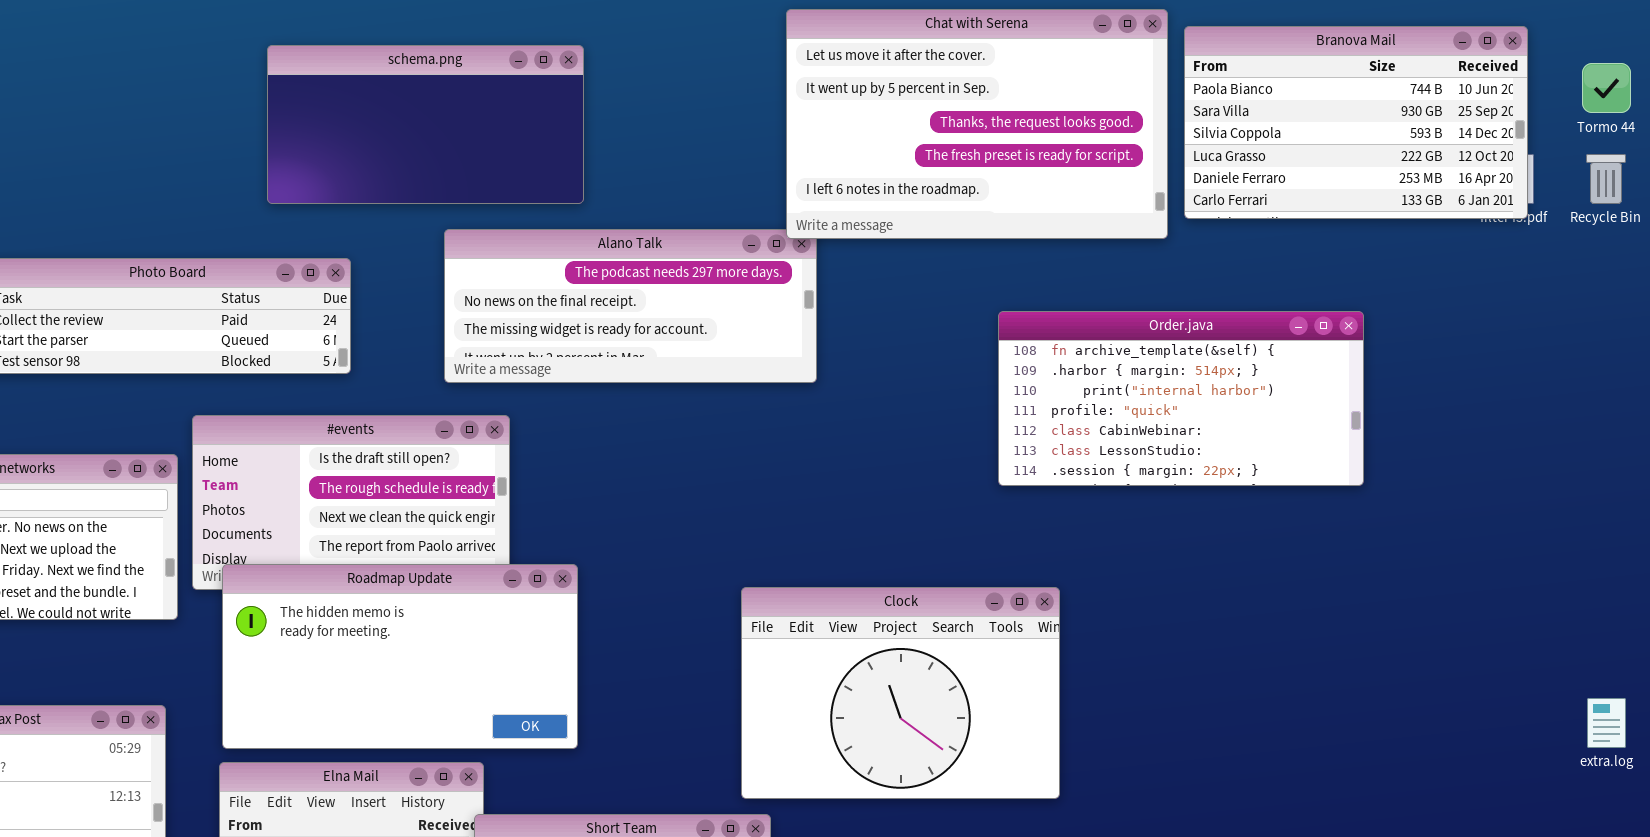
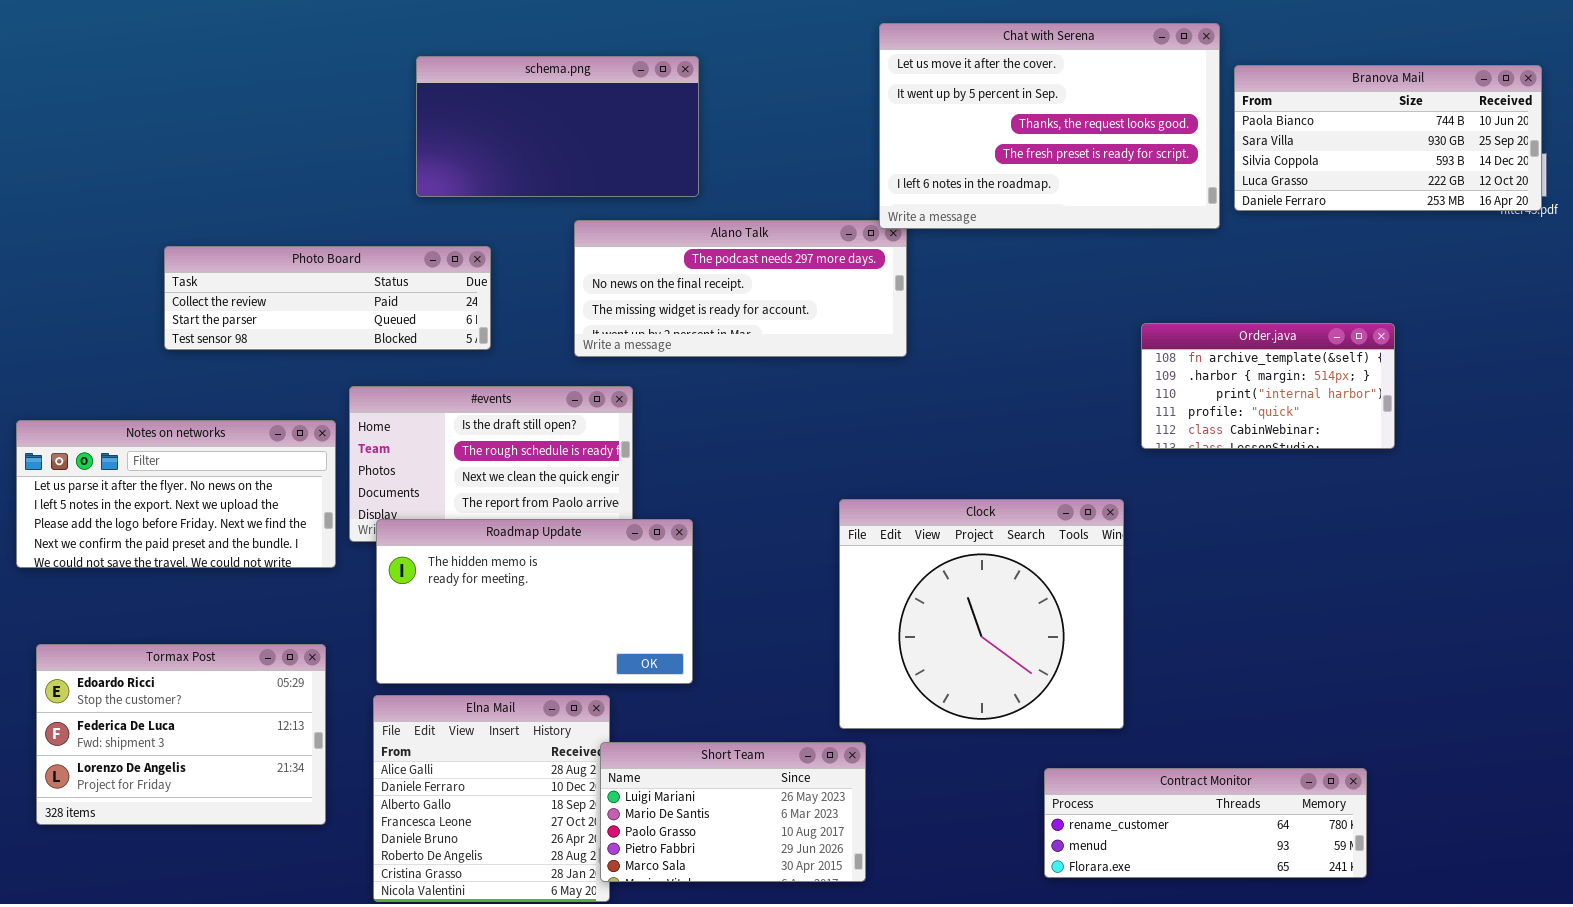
Branova Mail: [1184,26,1528,219] -> [1234,65,1542,211], resized
Order.java: [998,311,1364,486] -> [1141,323,1395,449], resized
Clock: [741,587,1060,799] -> [839,499,1124,729], resized

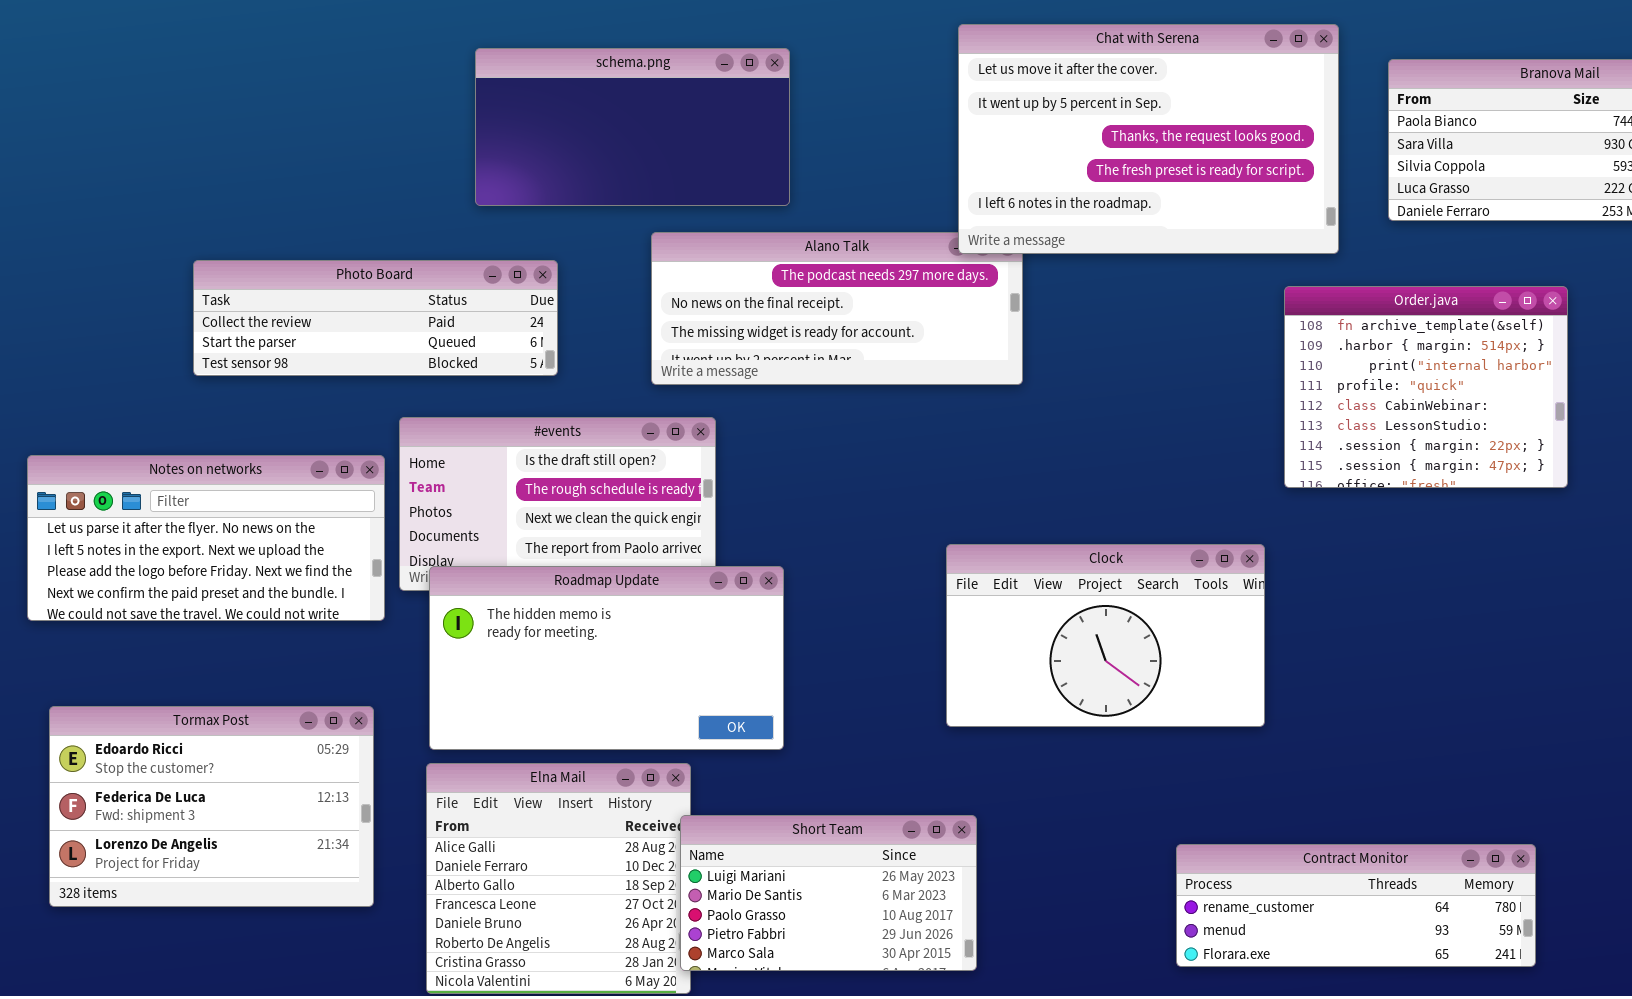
Chat with Serena: [879,23,1220,229] -> [958,24,1339,254], moved
Order.java: [1141,323,1395,449] -> [1284,286,1568,488], resized
Clock: [839,499,1124,729] -> [946,544,1265,727], resized

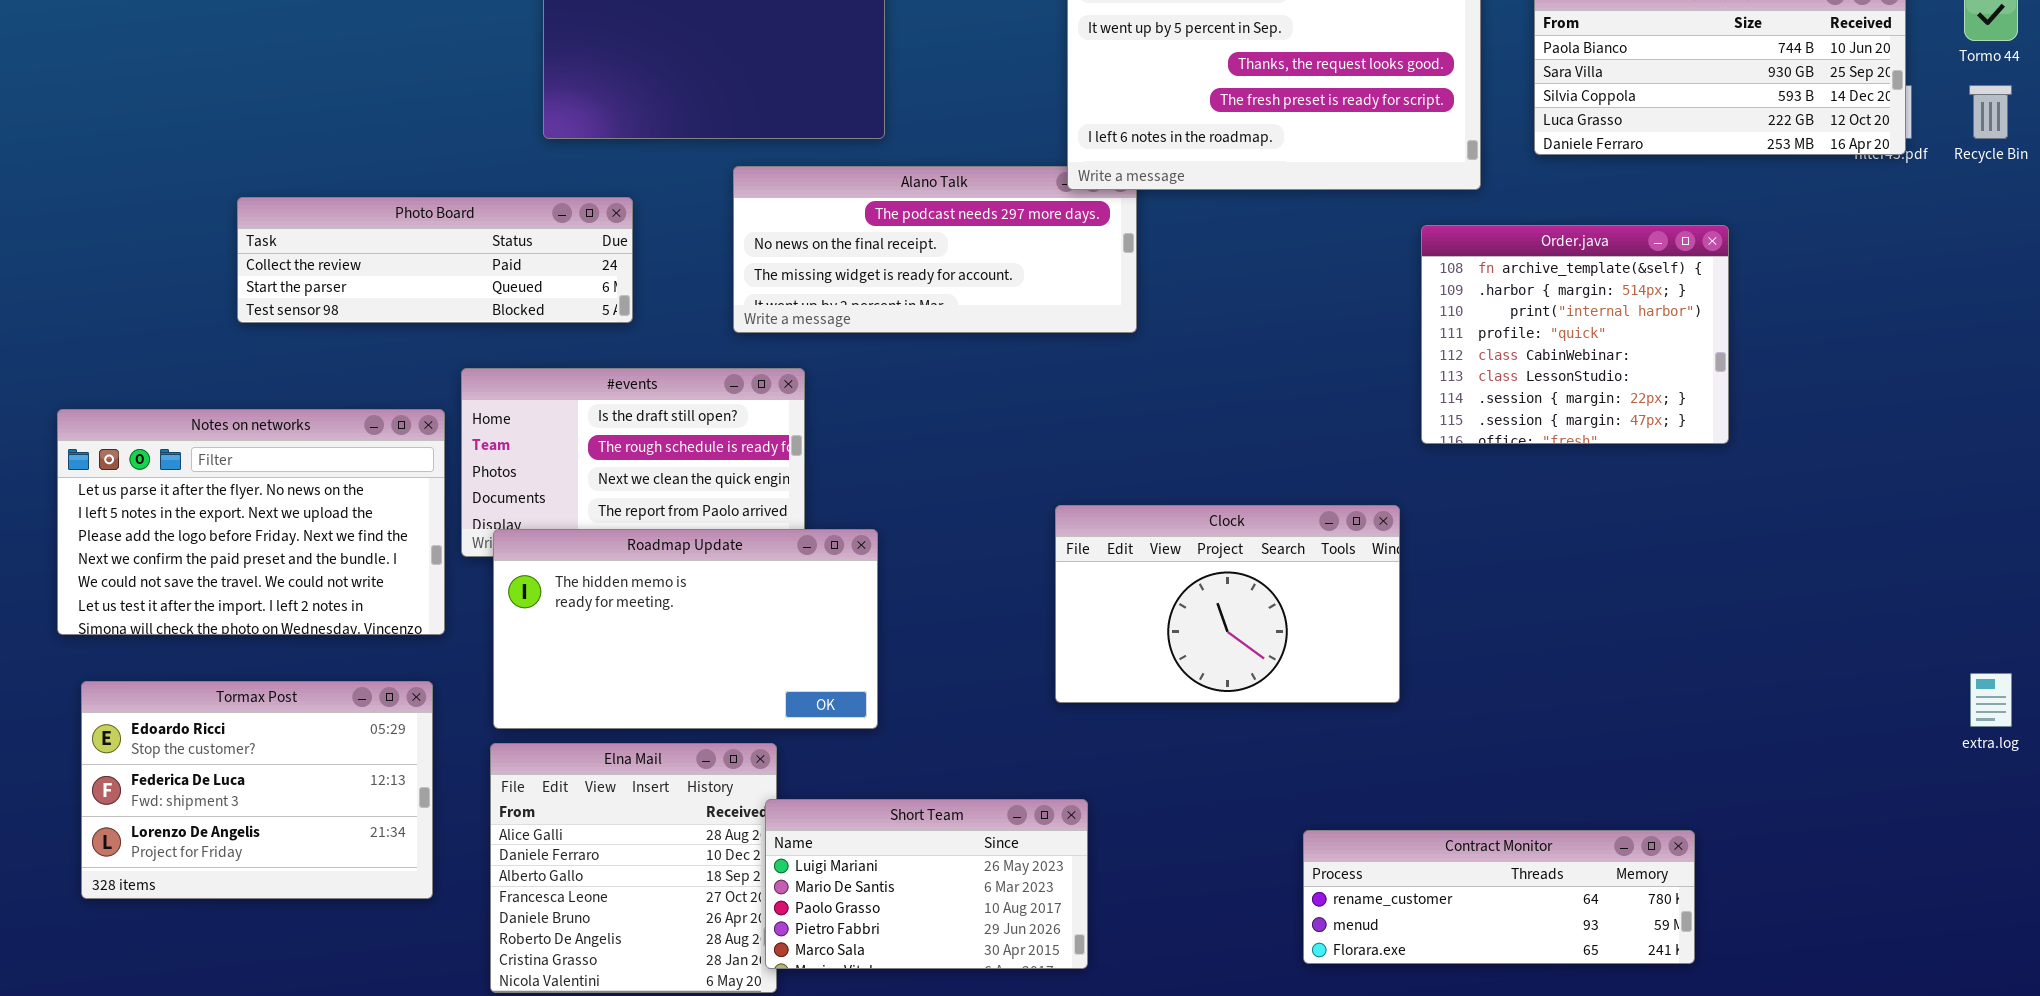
Notes on networks: [27,455,385,621] -> [57,409,445,635], resized

